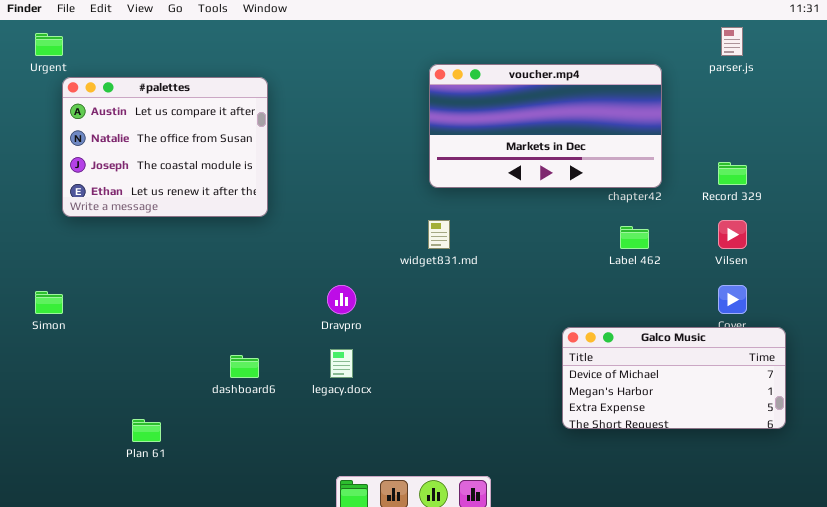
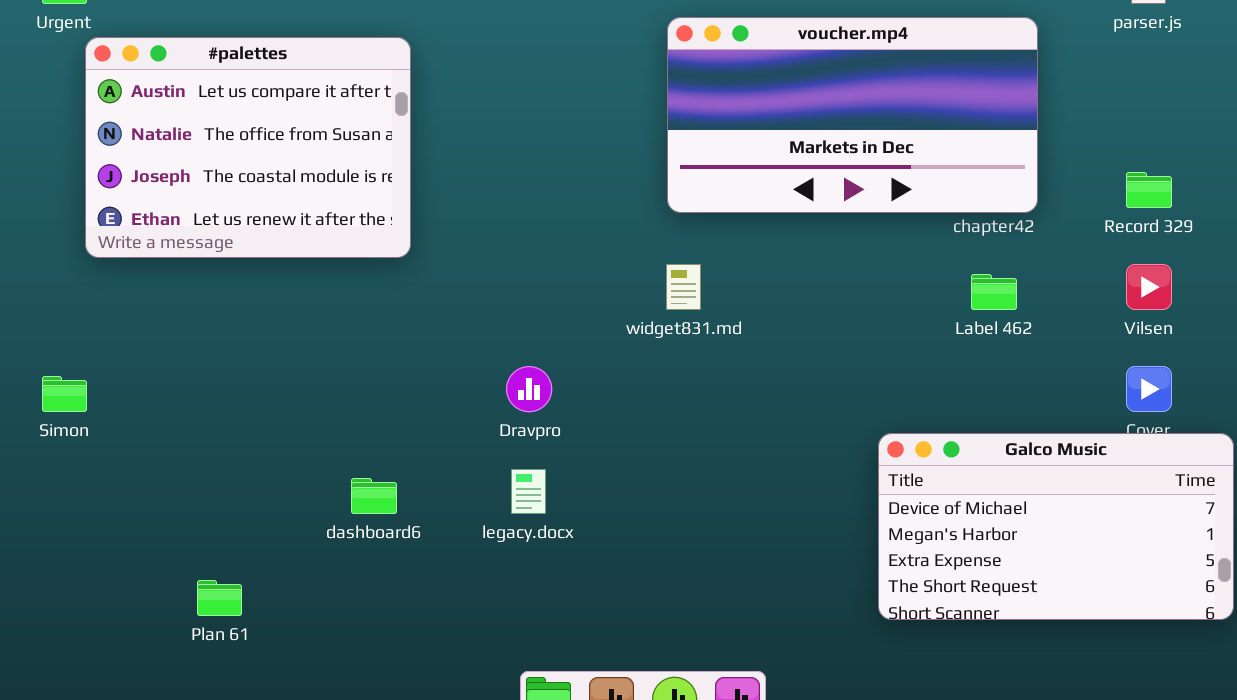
Galco Music: [562,327,786,429] -> [878,433,1234,620], resized

